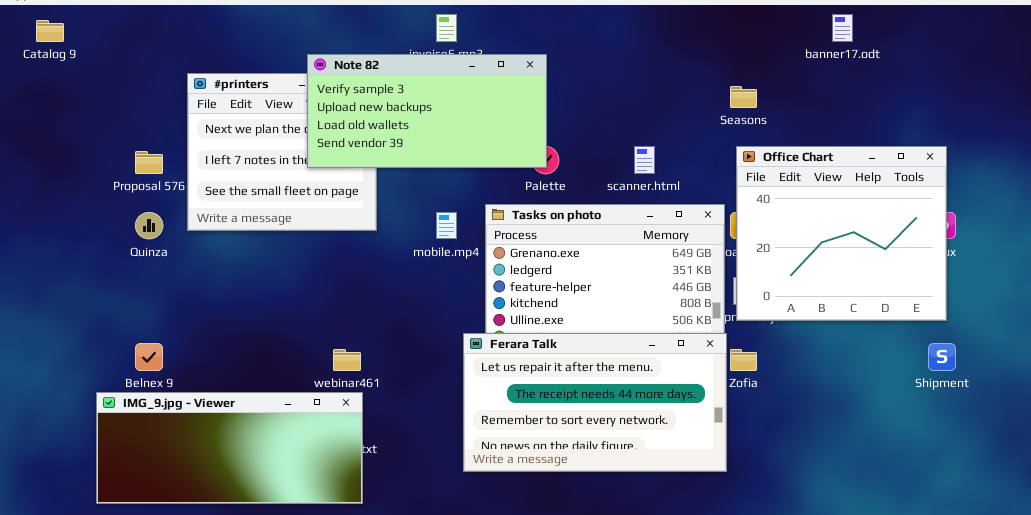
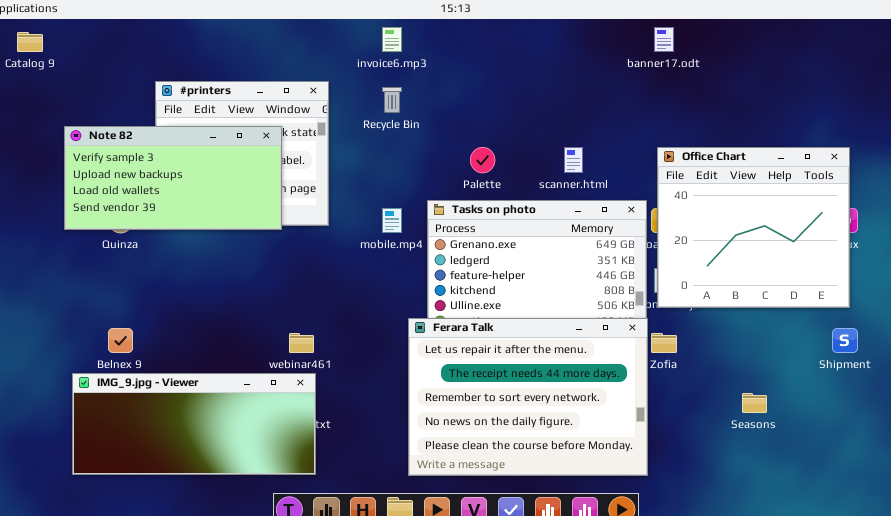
banner17.odt: [832,14,853,42] -> [654,27,674,52], moved
Note 82: [307,54,547,168] -> [64,126,282,230], moved
Seasons: [730,86,757,108] -> [742,393,767,413], moved
Ferara Talk: [463,333,727,472] -> [408,318,648,476], resized

